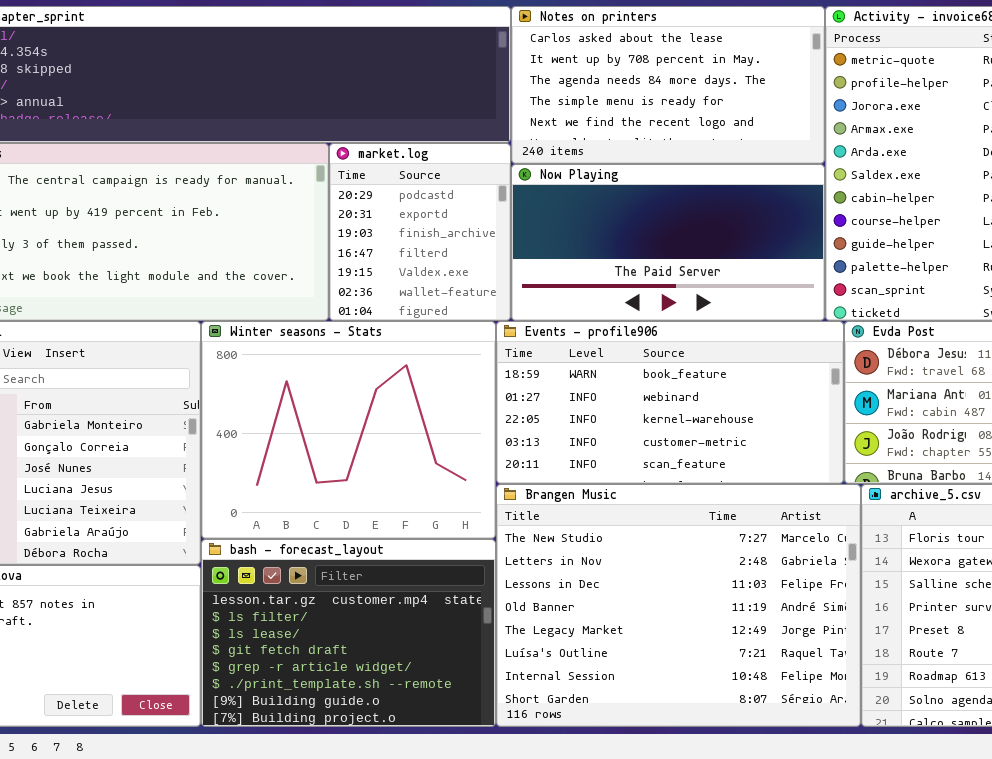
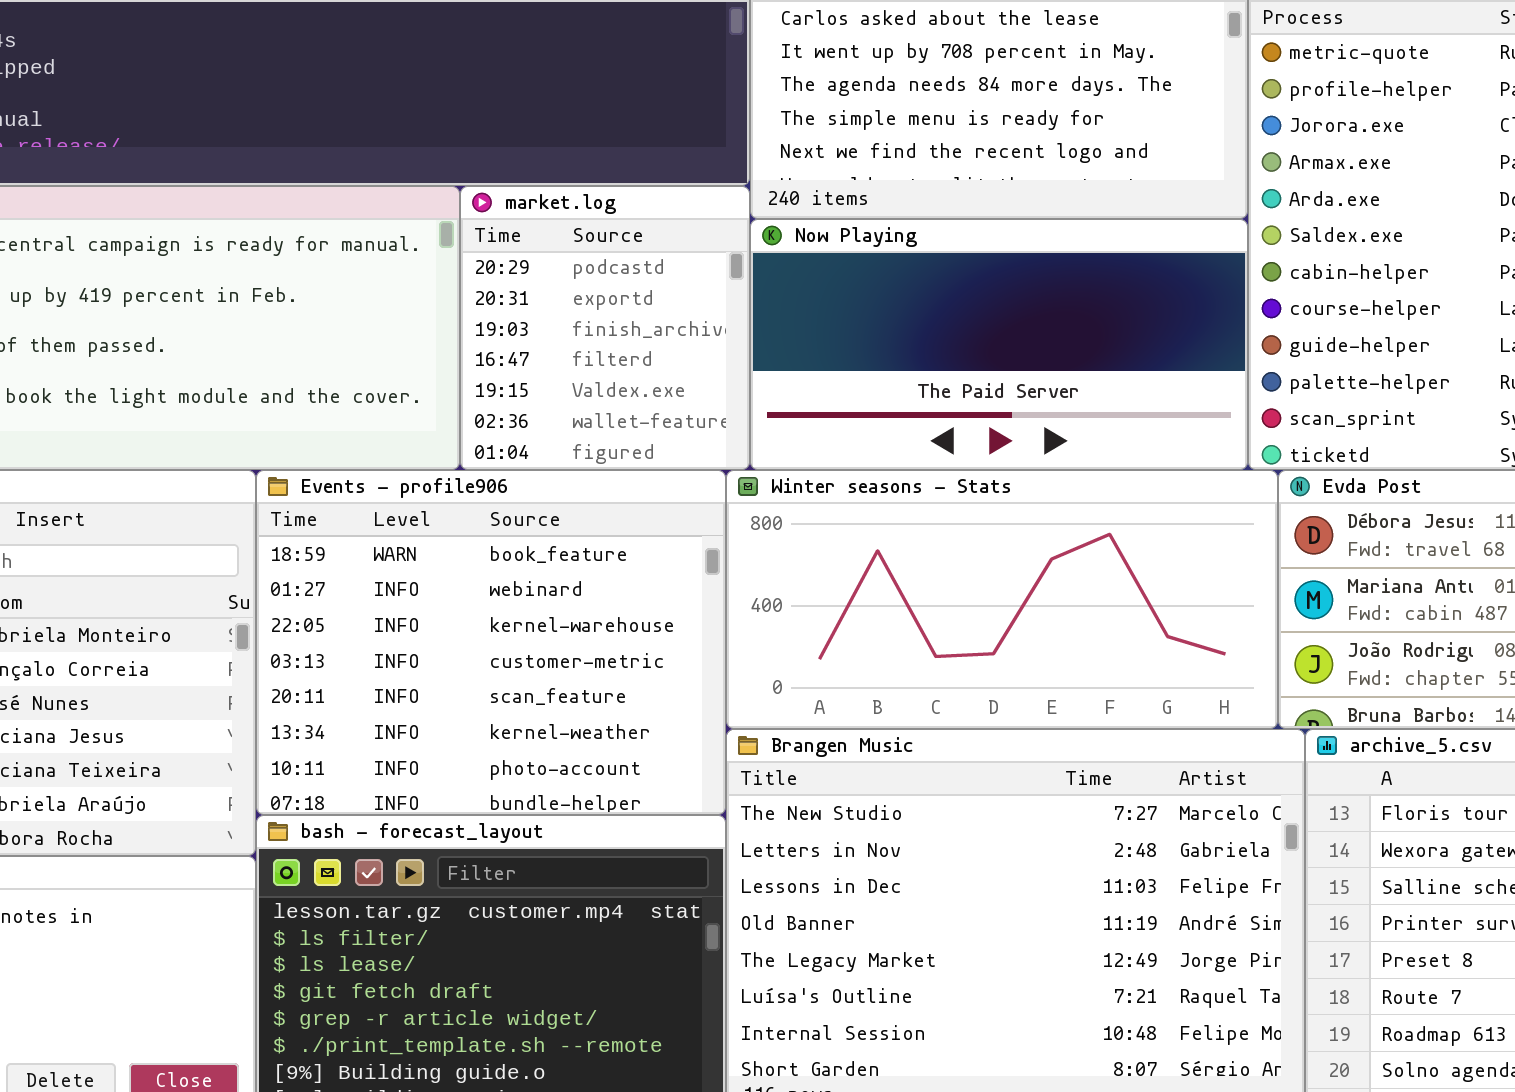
Winter seasons - Stats: [201,321,496,539] -> [726,470,1278,729], moved, resized
Events - profile906: [496,321,844,484] -> [256,470,726,815], moved, resized

